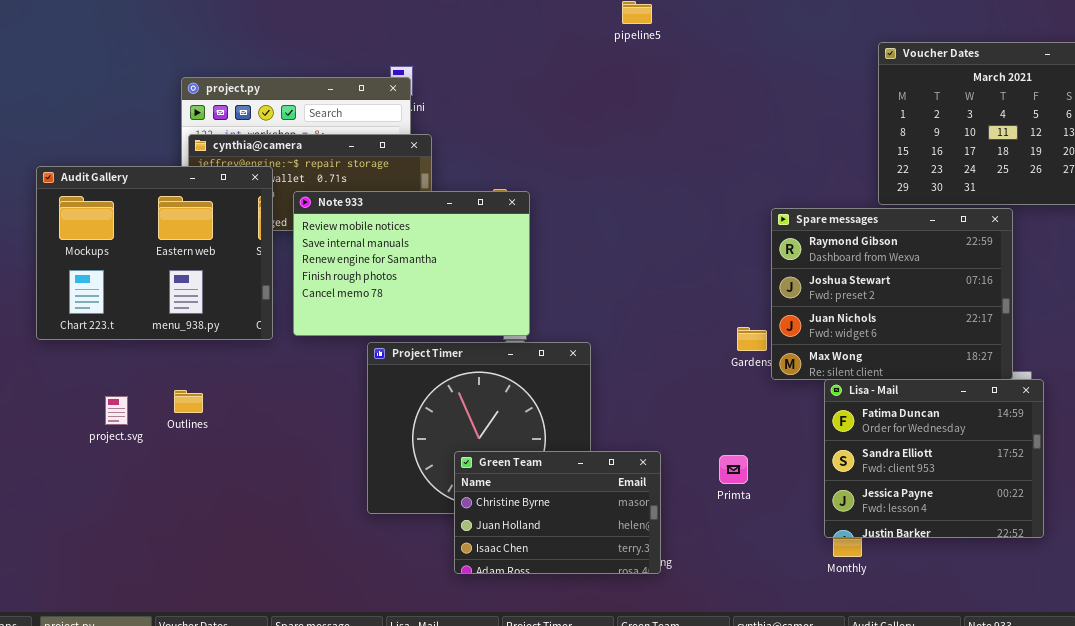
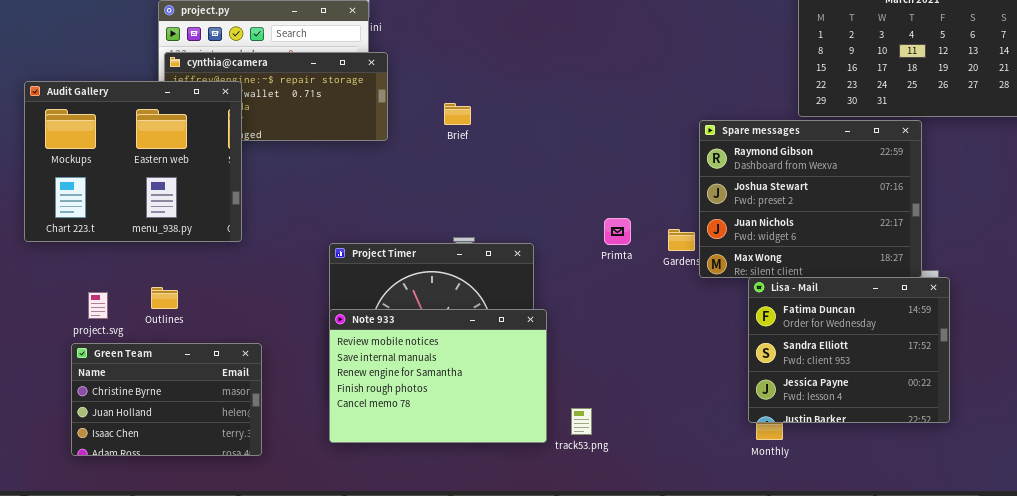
Note 933: [293,191,530,336] -> [329,309,547,443], moved
Green Team: [454,451,661,574] -> [71,343,262,456], moved
Primta: [719,455,748,484] -> [604,218,631,245], moved

